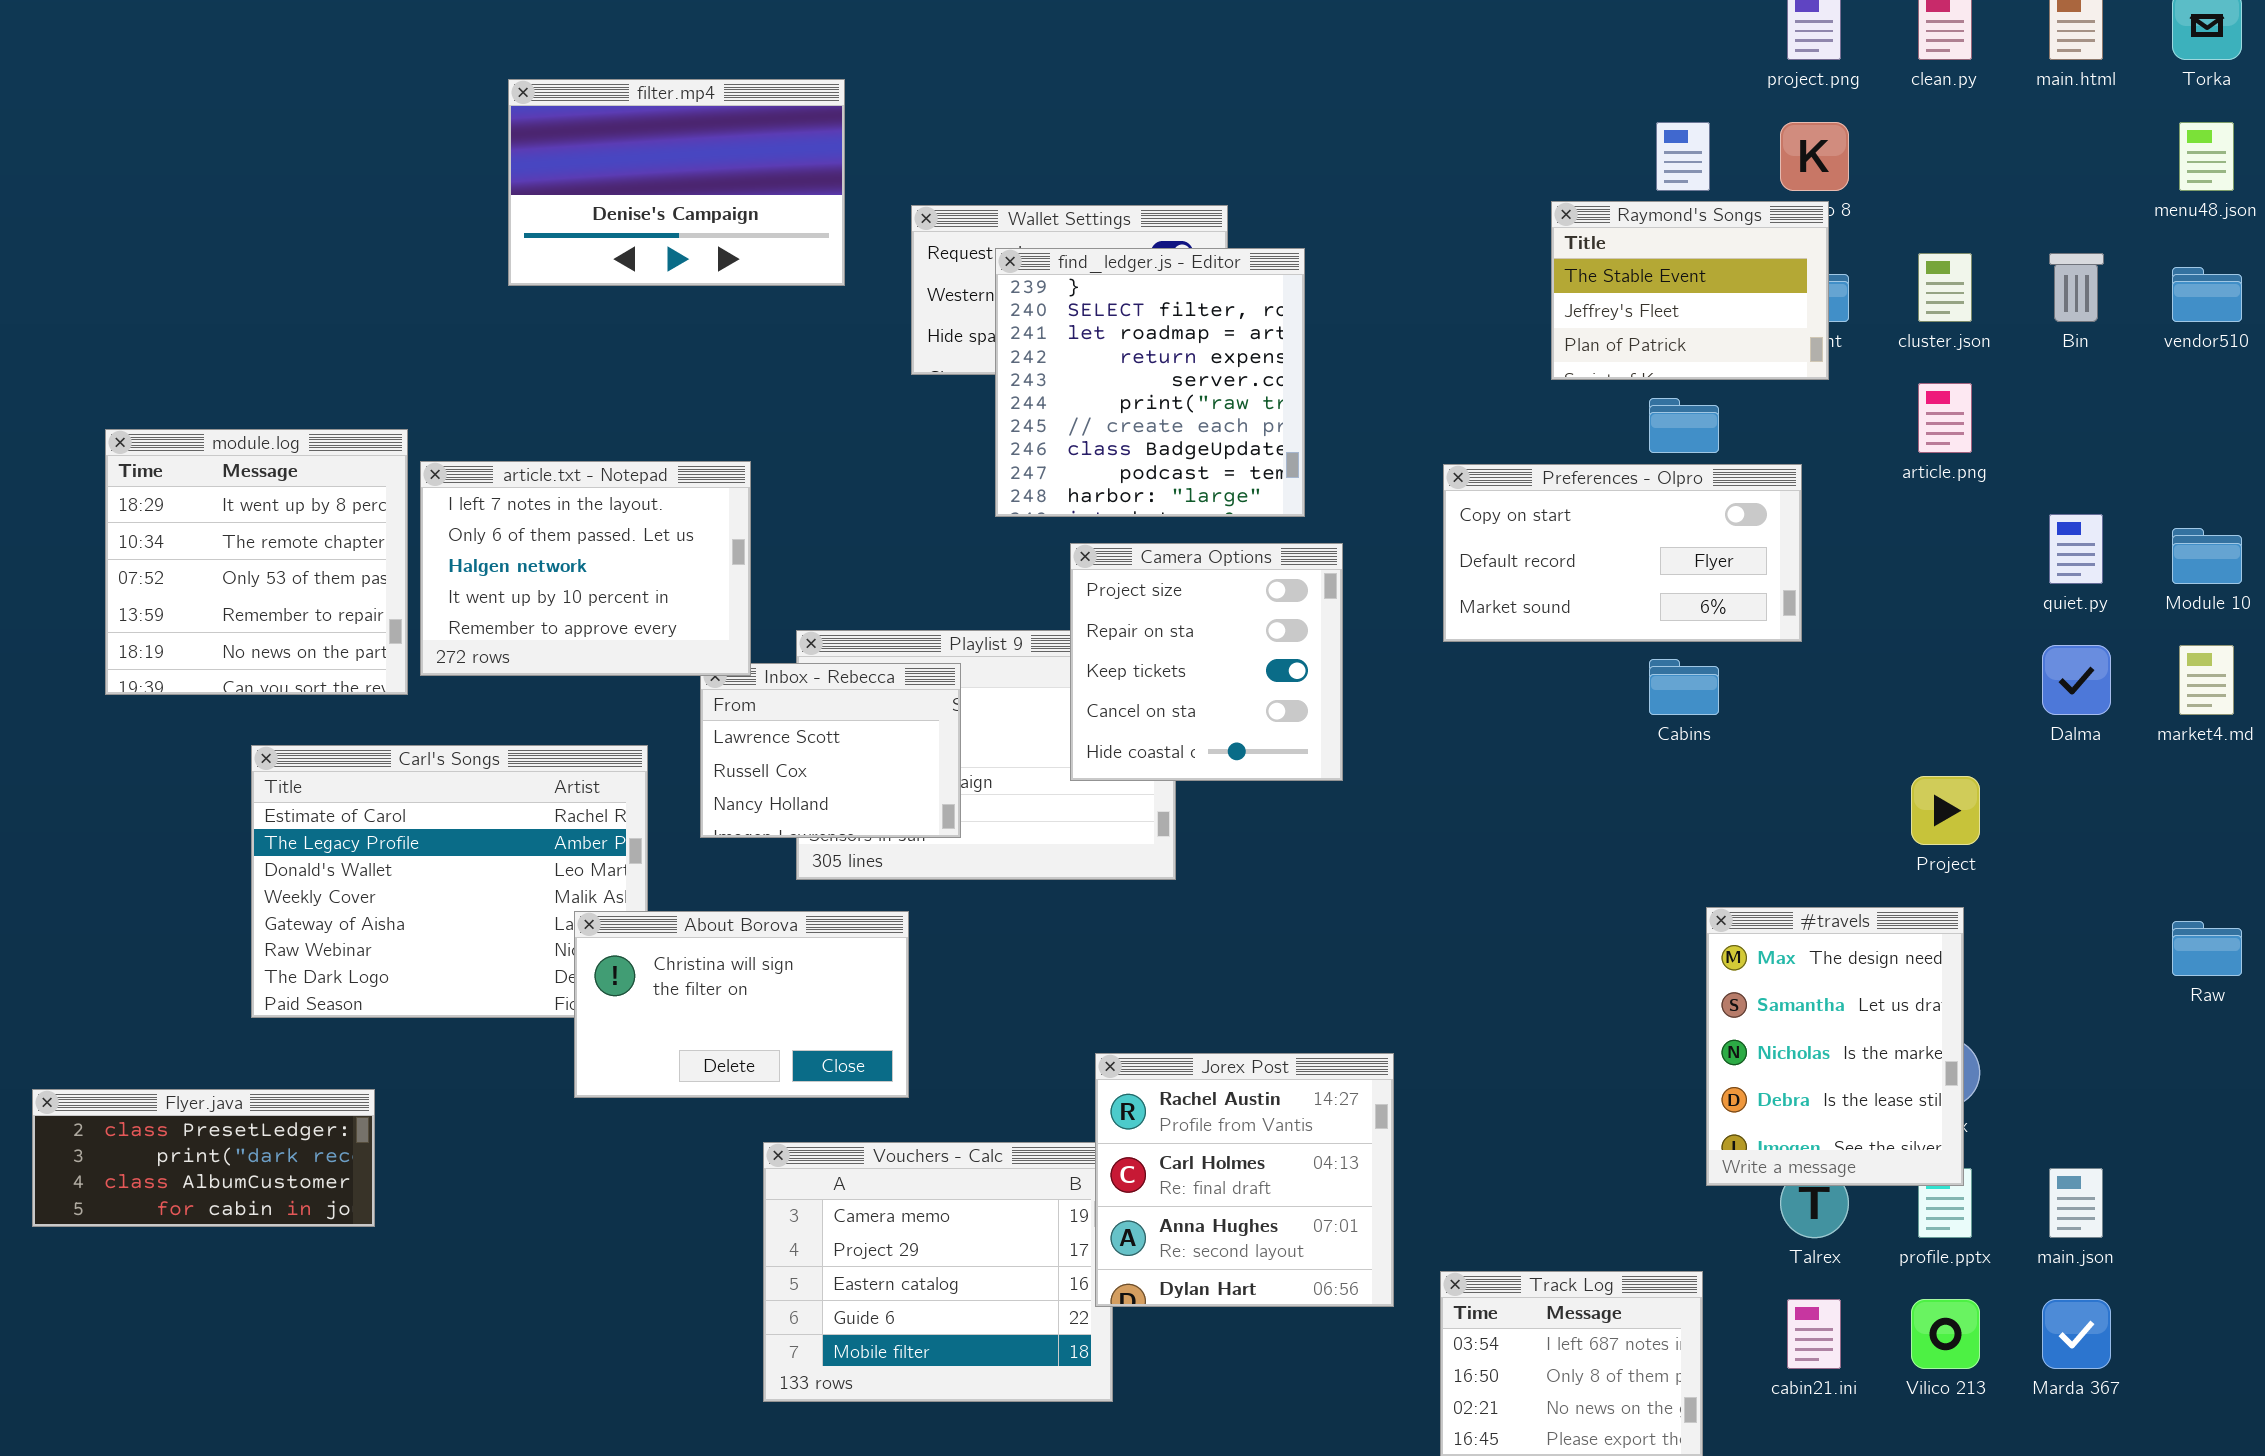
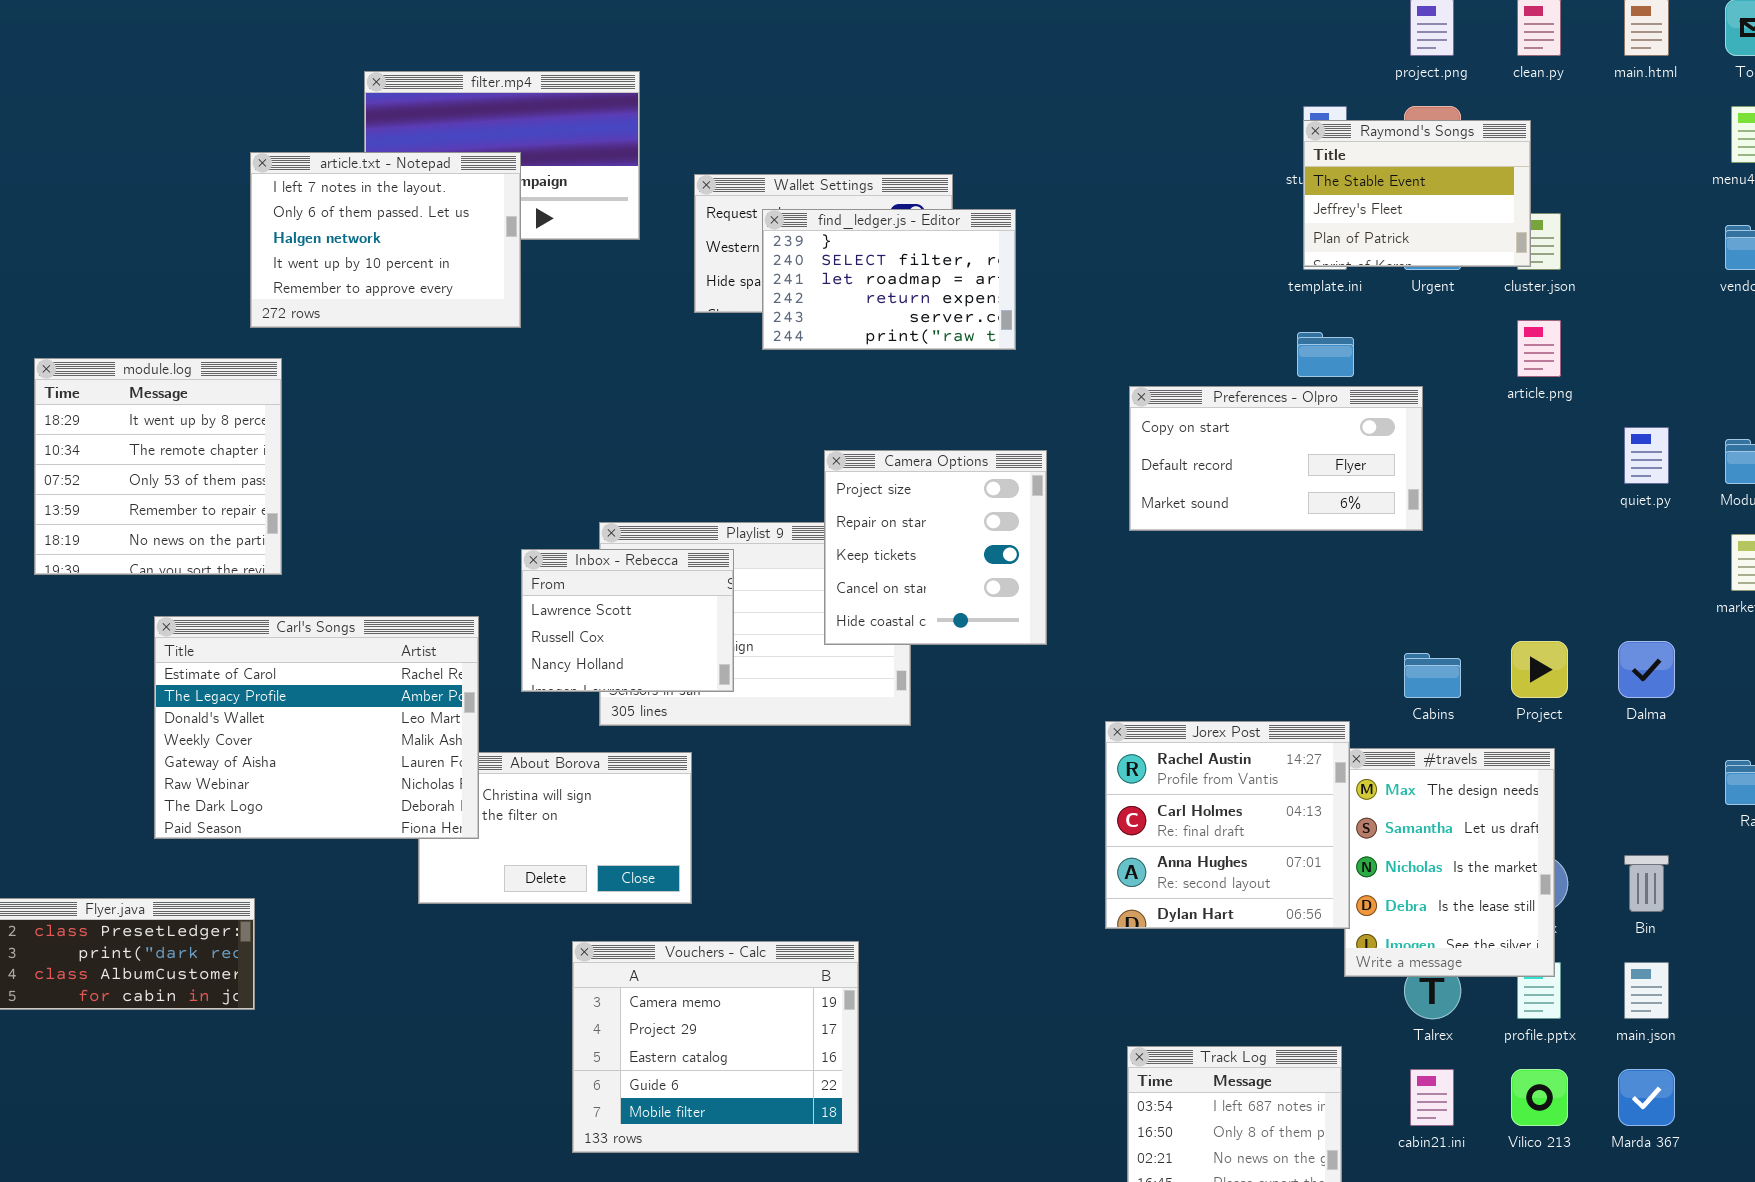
Raymond's Songs: [1551,201,1829,380] -> [1303,120,1531,267], moved
find_ledger.js - Editor: [995,248,1305,517] -> [762,209,1016,350], resized
Bin: [2049,253,2104,322] -> [1624,855,1669,912], moved
article.txt - Notepad: [420,461,751,676] -> [250,152,521,328], moved
Dalma: [2042,645,2111,715] -> [1618,641,1675,698], moved
Cabins: [1649,659,1719,715] -> [1404,653,1461,698], moved
Carl's Songs: [251,745,648,1018] -> [154,616,479,839], raised
Jorex Post: [1095,1053,1394,1307] -> [1105,721,1350,929], moved

